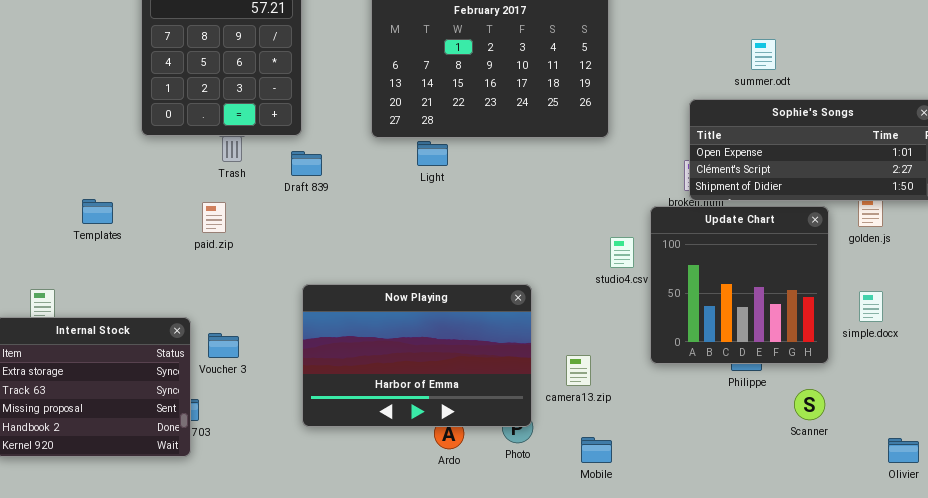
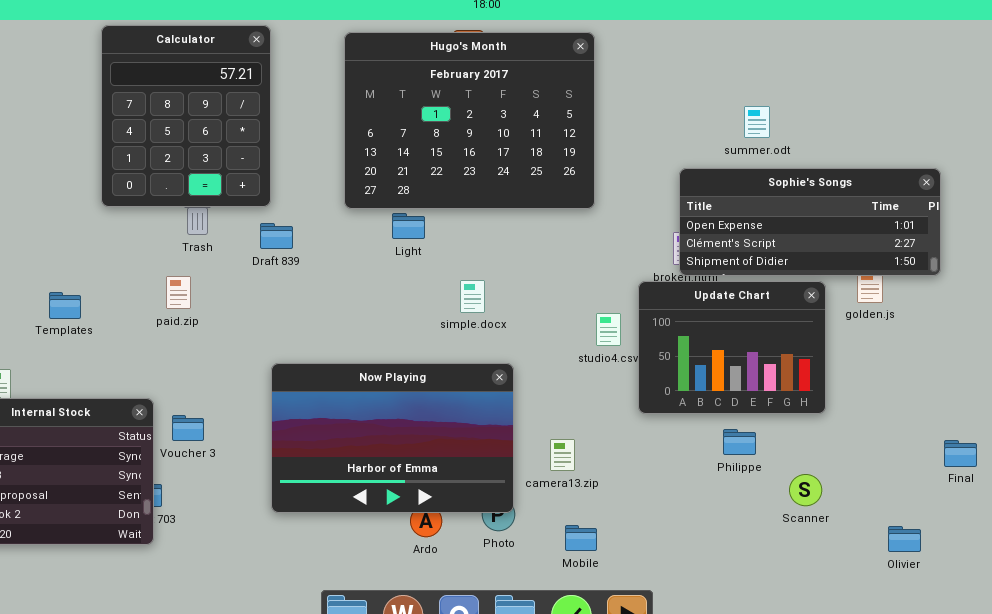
Templates: [82,199,113,224] -> [49,292,81,319], moved
Update Chart: [650,206,829,364] -> [638,281,826,414], resized
simple.docx: [859,291,883,322] -> [460,280,485,313], moved

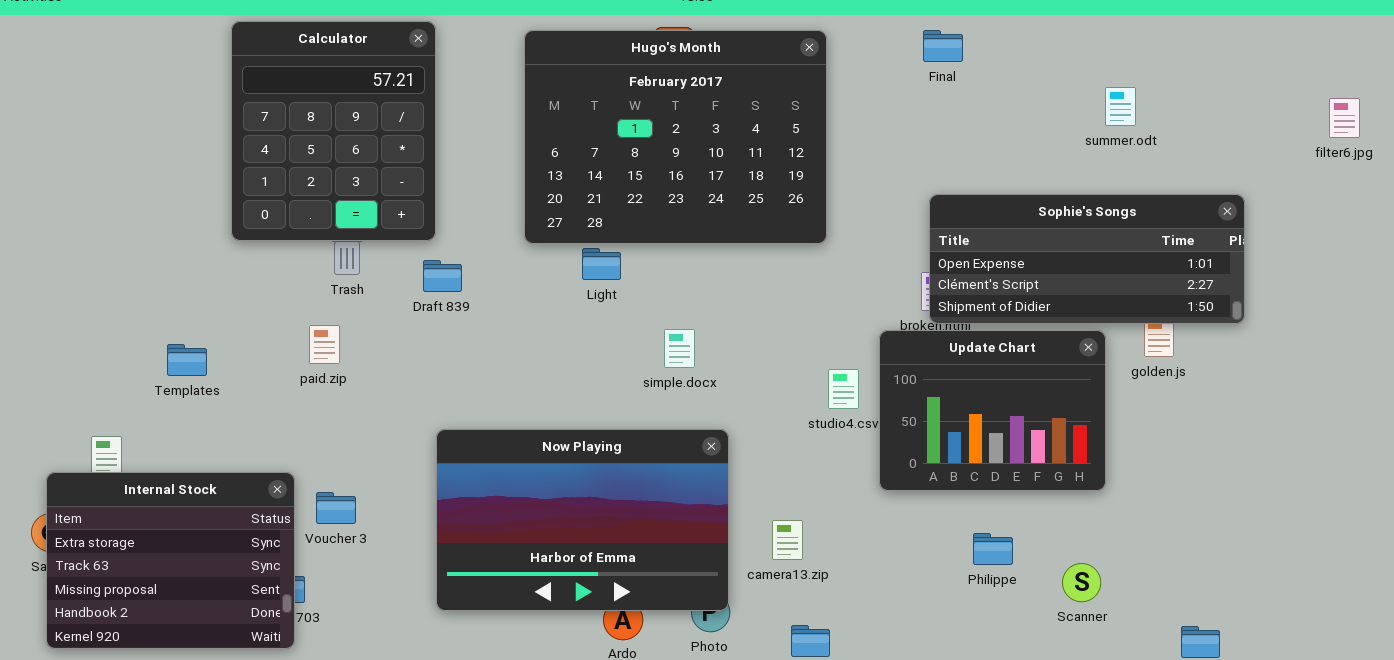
summer.odt: [744,106,770,138] -> [1105,87,1136,126], moved
Philippe: [723,429,756,455] -> [973,533,1013,565], moved
Final: [944,440,977,467] -> [923,30,963,62], moved

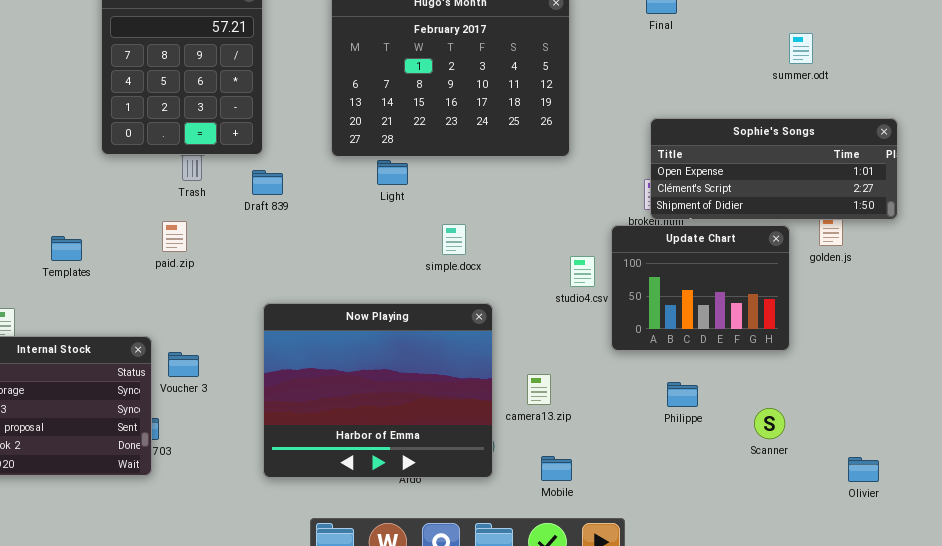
Now Playing: [436,429,729,611] -> [263,303,493,478], resized
Philippe: [973,533,1013,565] -> [667,382,698,407], moved

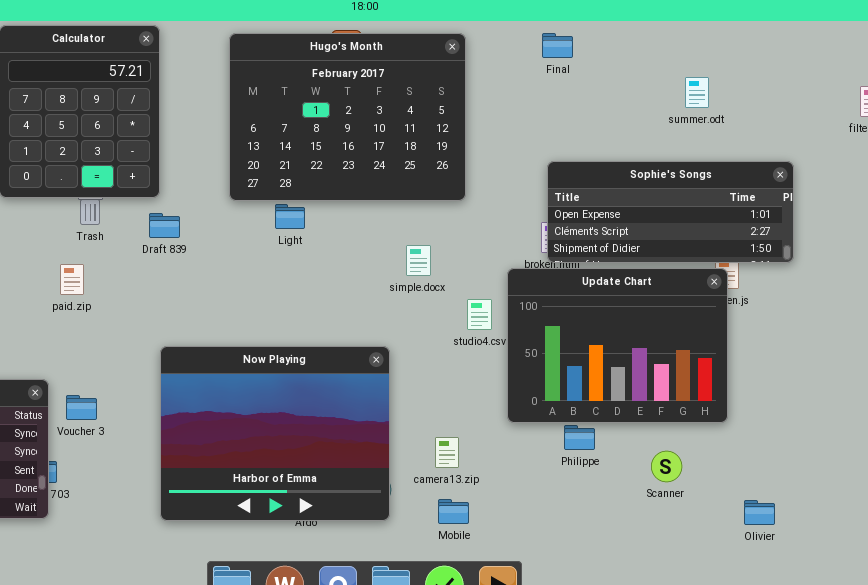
simple.docx: [442,224,466,255] -> [406,245,431,276], moved
Update Chart: [611,225,790,351] -> [507,268,728,423], resized
camera13.zip: [527,374,551,405] -> [435,437,459,468], moved

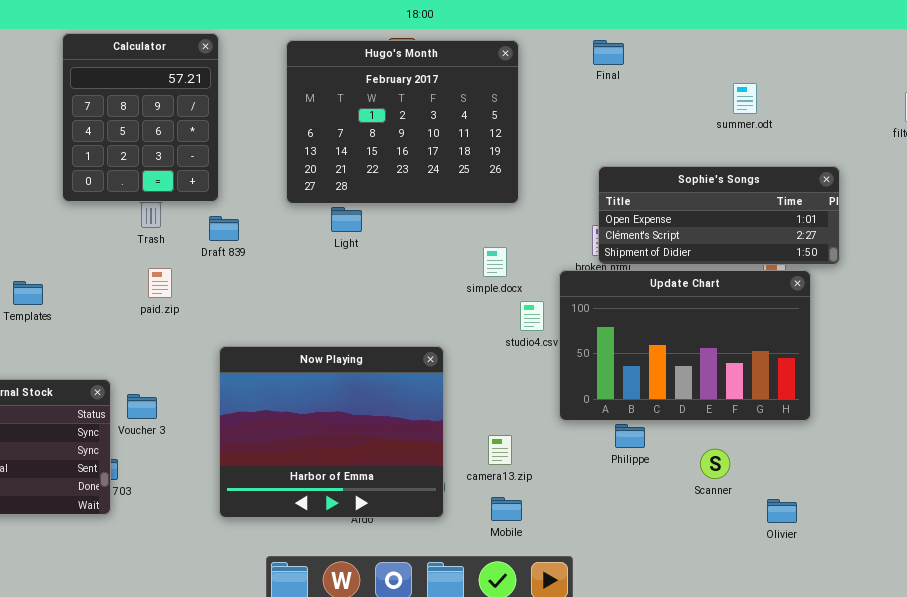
simple.docx: [406,245,431,276] -> [483,247,507,277], moved
paid.zip: [60,264,84,295] -> [148,268,172,298], moved
Update Chart: [507,268,728,423] -> [559,270,811,421], resized
Olivier: [744,500,775,525] -> [767,499,797,523], moved

